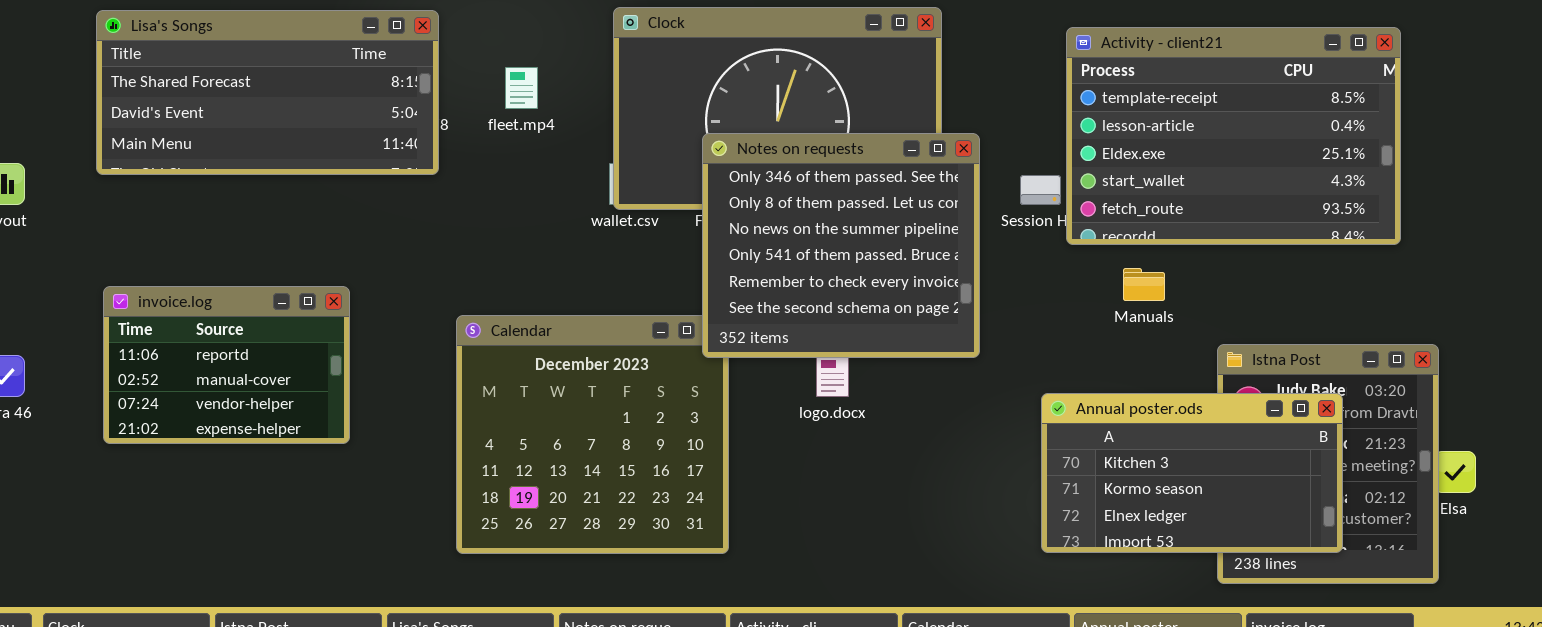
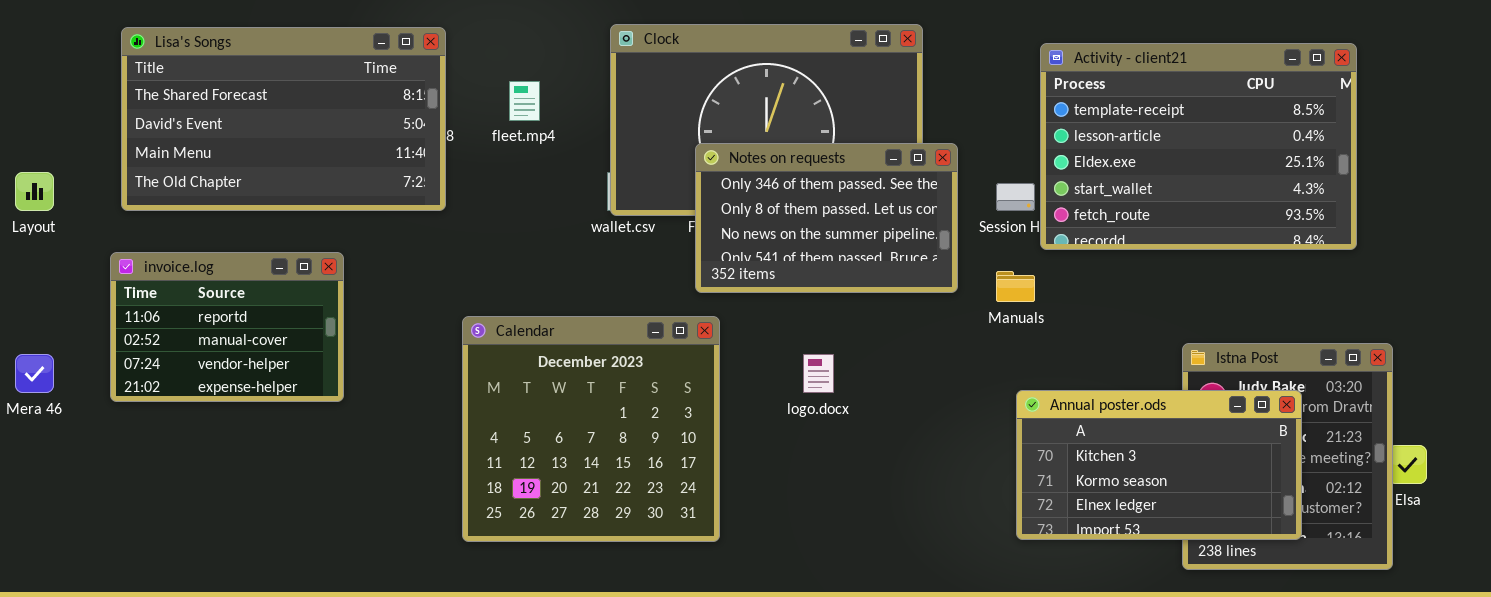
Lisa's Songs: [96,10,439,175] -> [121,27,446,211], resized
Notes on requests: [702,133,980,358] -> [695,143,958,293], resized
Manuals: [1123,268,1165,301] -> [996,271,1035,302], moved
invoice.log: [103,286,350,444] -> [110,252,344,402], moved

